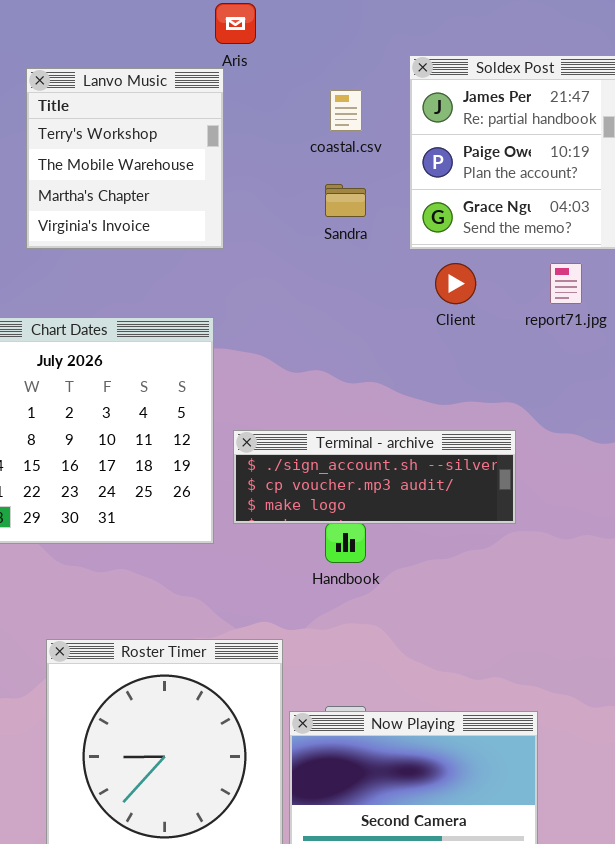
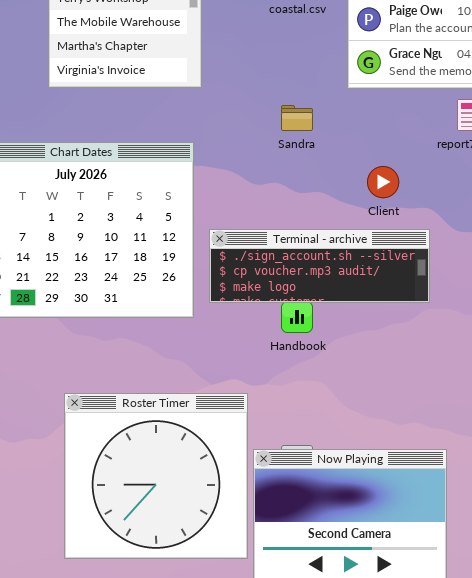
Sandra: [325,184,366,217] -> [281,105,313,131], moved
Client: [435,263,476,304] -> [367,166,399,198], moved

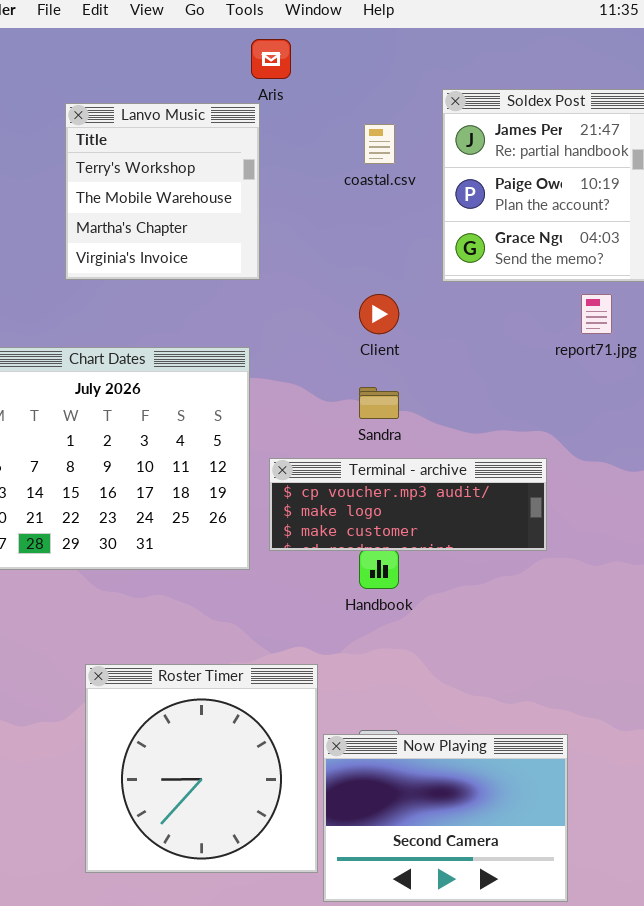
Sandra: [281,105,313,131] -> [359,387,399,419], moved
Client: [367,166,399,198] -> [359,294,399,334], moved
Terminal - archive: [209,229,430,303] -> [269,458,547,551], scrolled down 1 row

